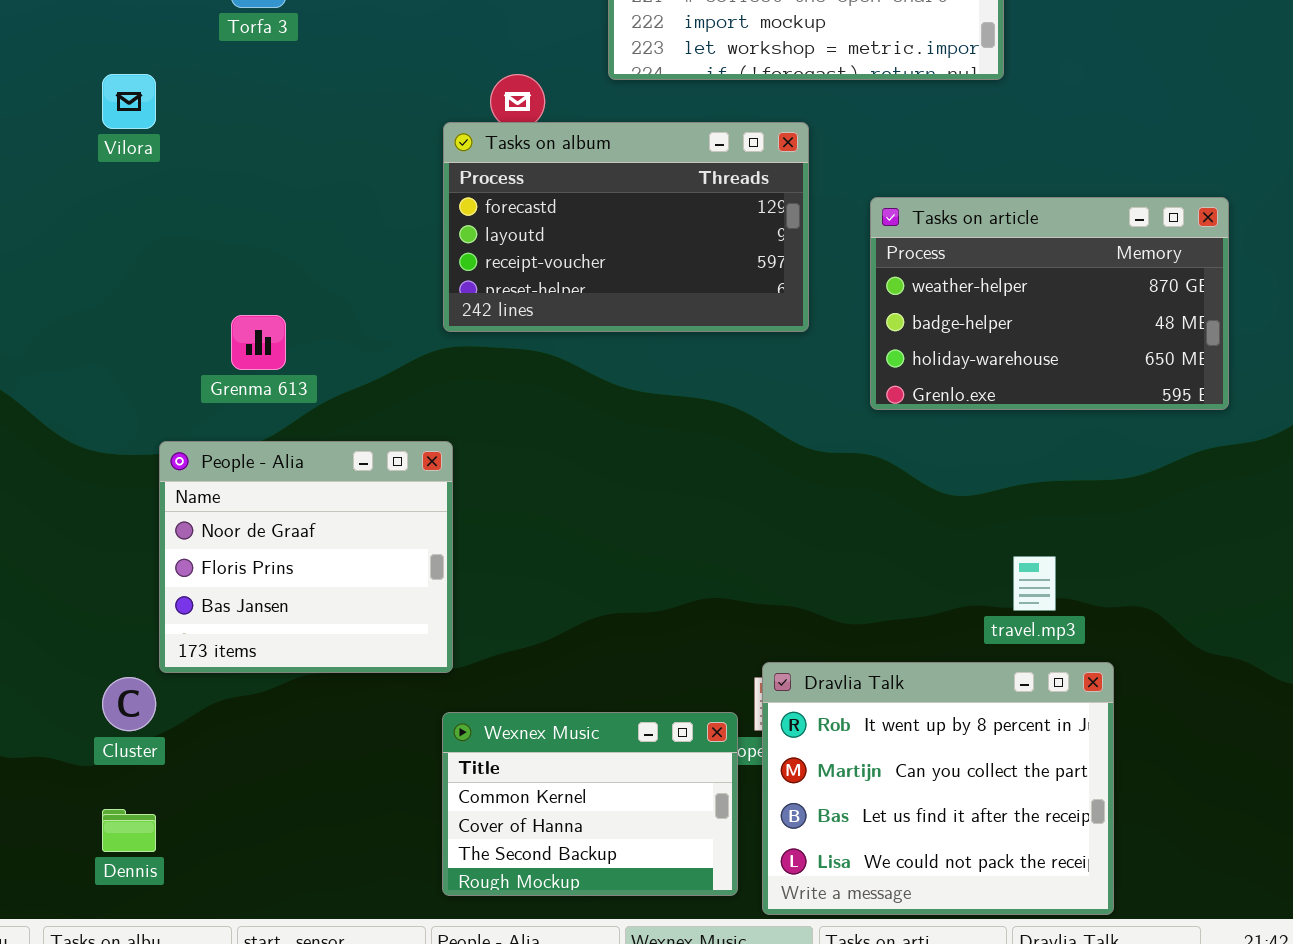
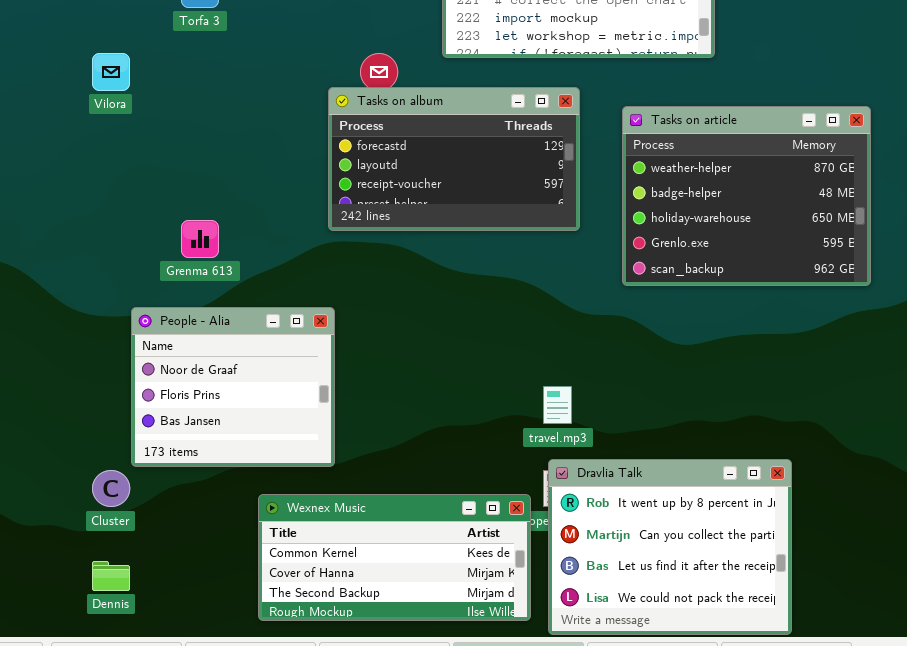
Tasks on article: [870,197,1229,410] -> [622,106,871,286], resized
travel.mp3: [1013,556,1056,611] -> [543,386,572,424], moved
Wexnex Music: [442,712,738,896] -> [258,494,531,621], resized

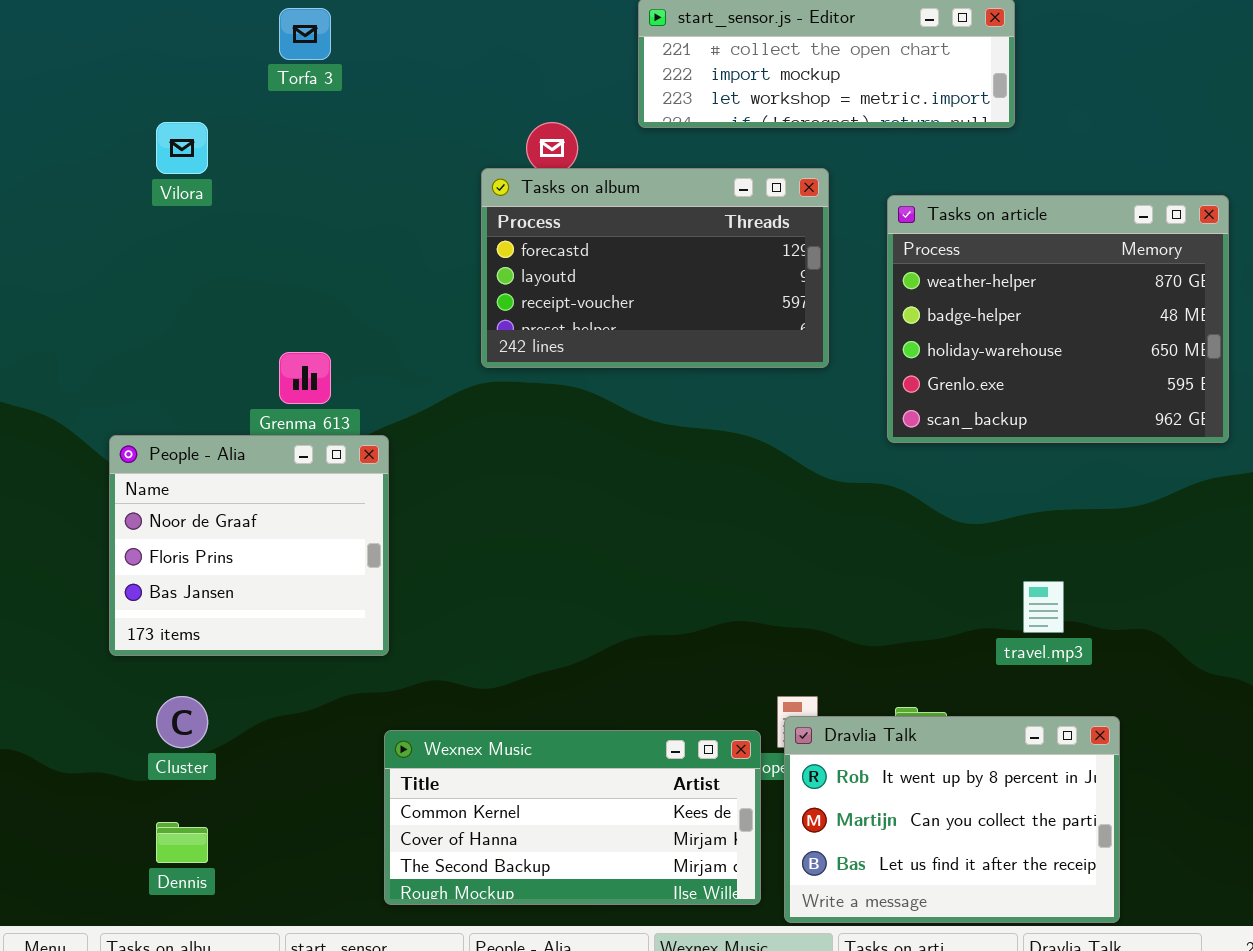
People - Alia: [131,307,335,467] -> [109,435,389,656], moved
travel.mp3: [543,386,572,424] -> [1023,581,1064,633], moved
Dravlia Talk: [548,459,792,635] -> [784,716,1120,923], resized

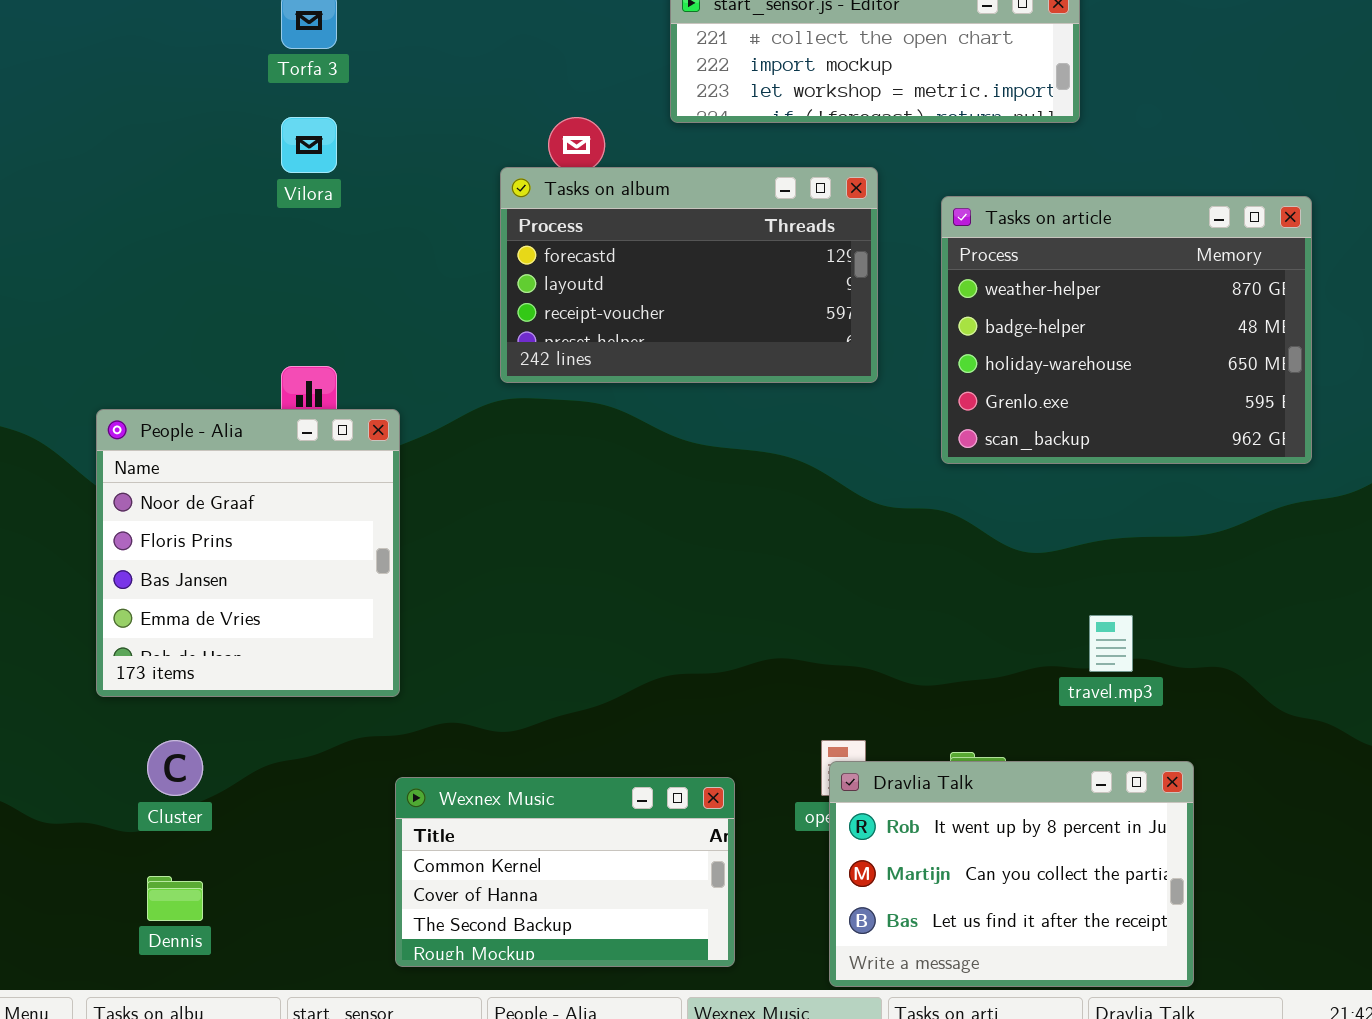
Vilora: [156,122,208,174] -> [281,117,337,173], moved
People - Alia: [109,435,389,656] -> [96,409,400,697], resized
Wexnex Music: [384,730,761,905] -> [395,777,735,967], resized

